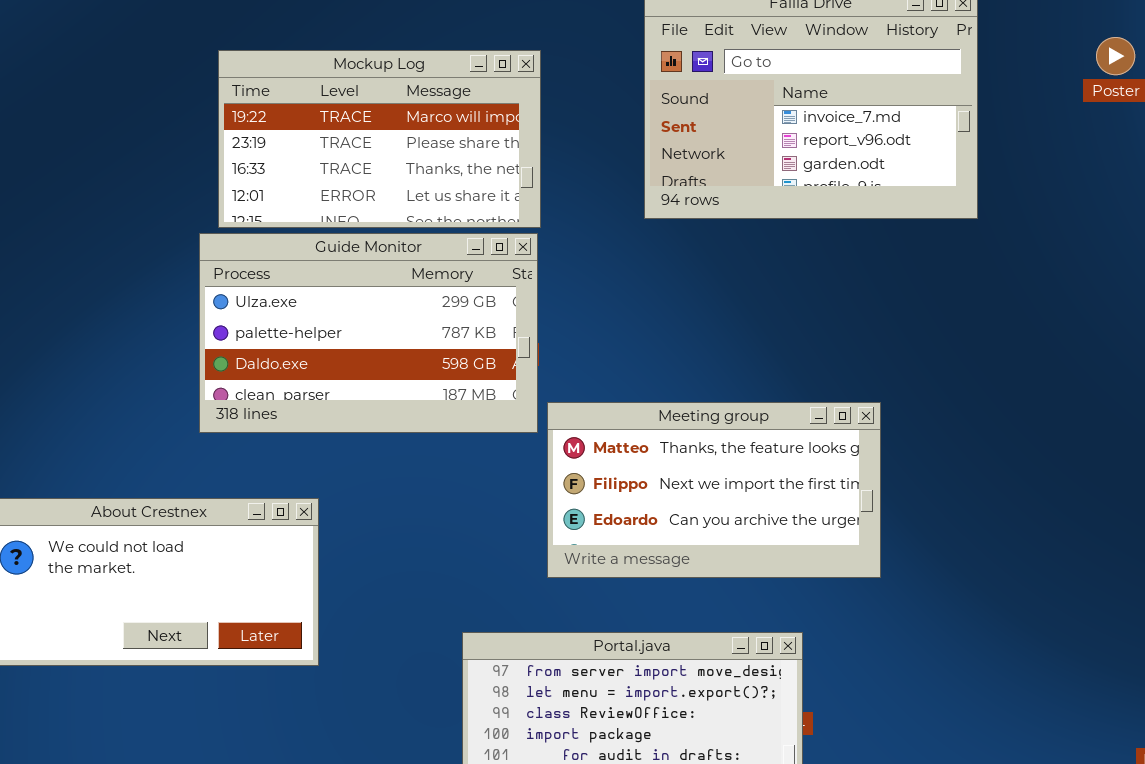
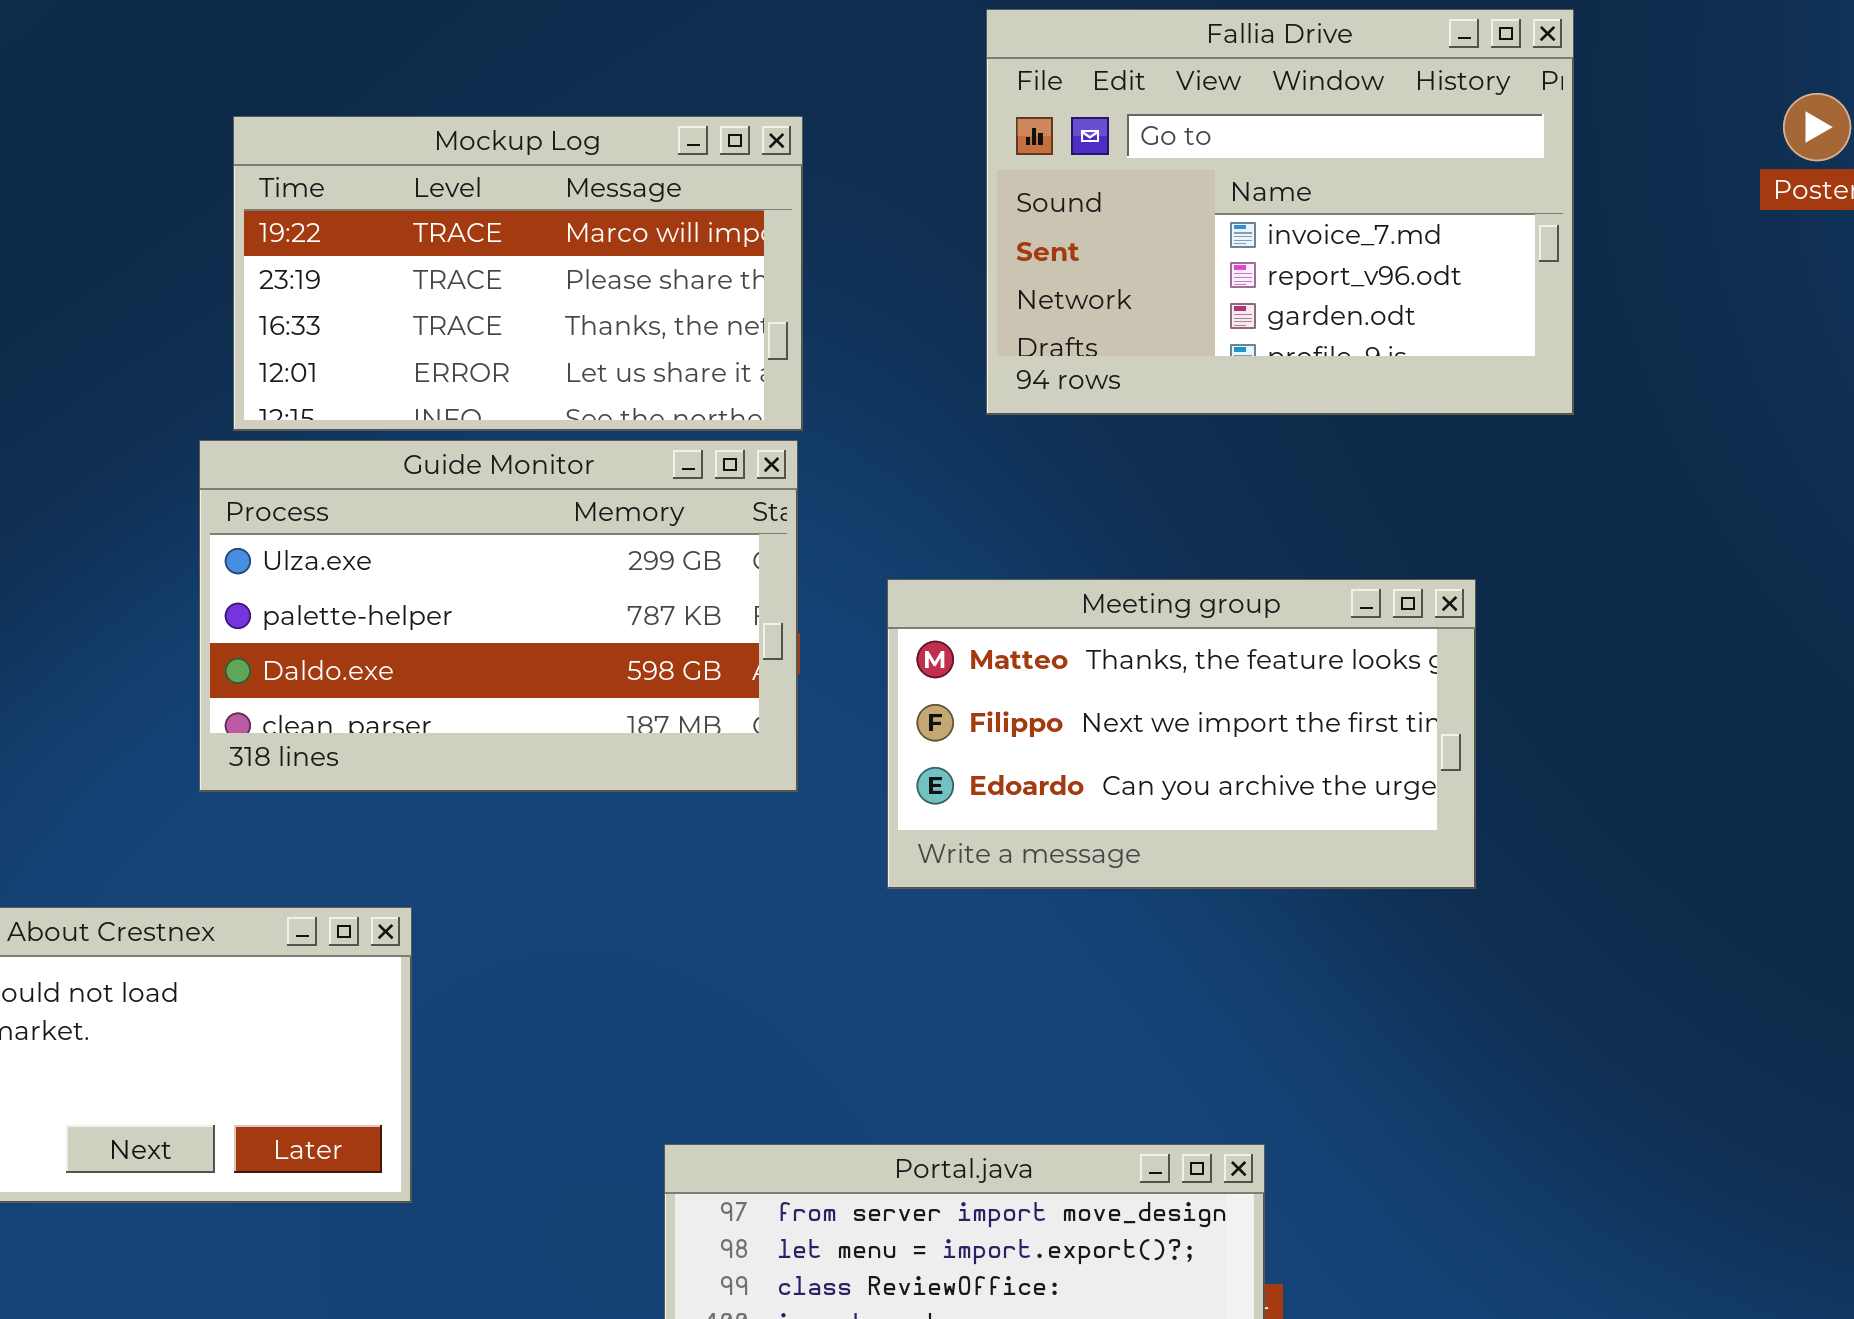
Meeting group: [547,402,881,578] -> [887,579,1476,889], moved

